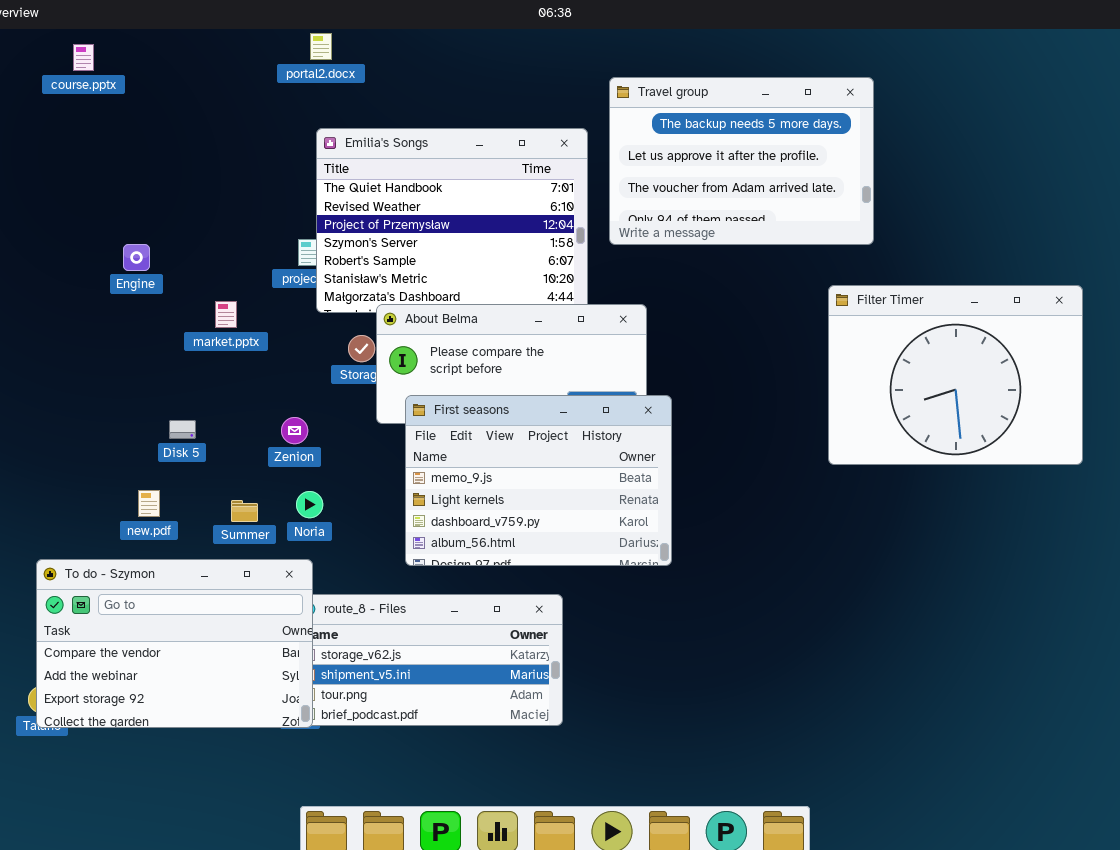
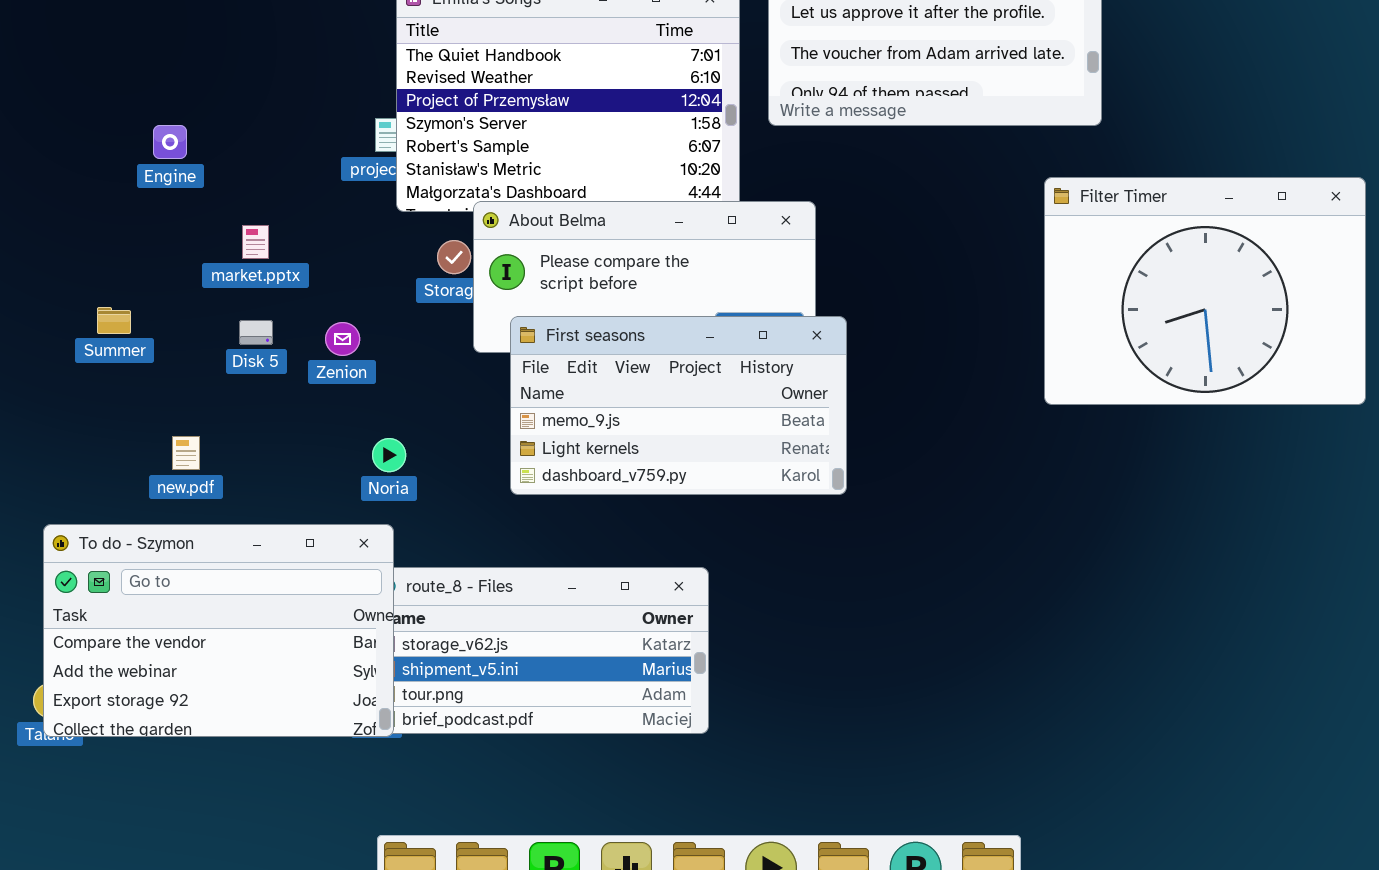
market.pptx: [215,301,237,328] -> [242,225,269,259], moved
First seasons: [405,395,672,566] -> [510,316,847,495], resized
Zenion: [281,417,308,444] -> [325,322,360,356], moved
Disk 5: [169,420,196,439] -> [239,320,273,345], moved
Summer: [231,500,258,522] -> [97,307,131,334], moved

